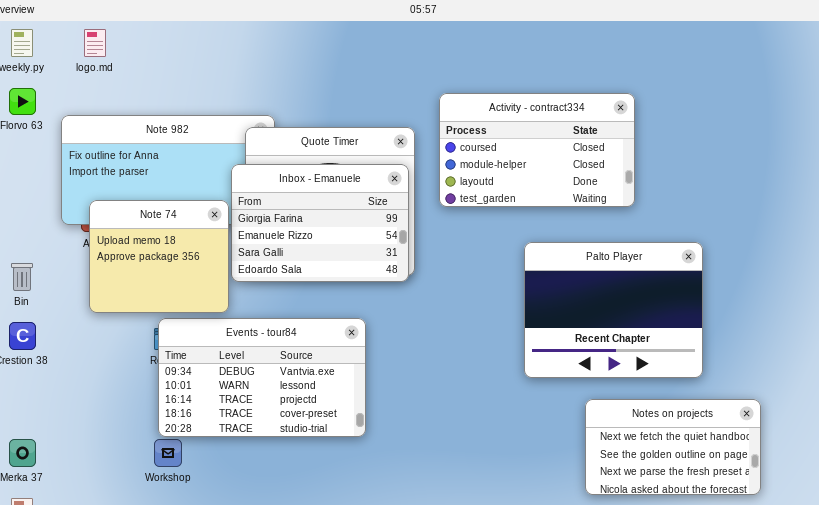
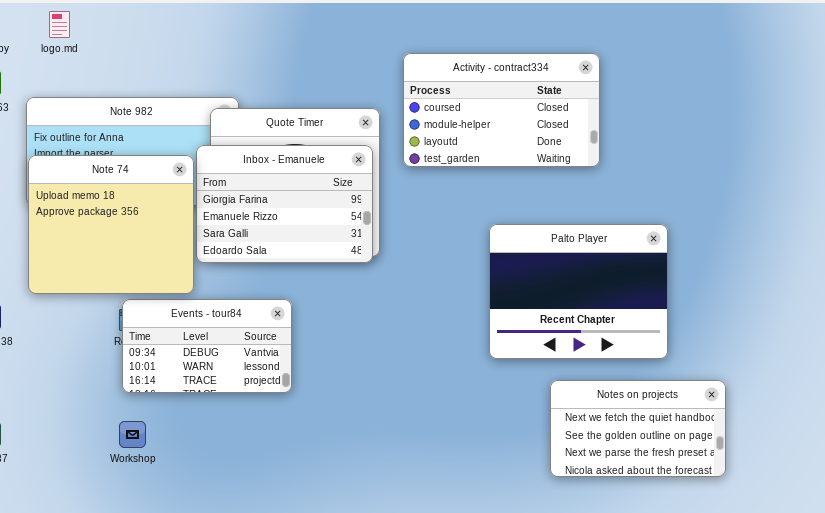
Activity - contract334: [439,93,635,207] -> [403,53,600,167], moved
Note 74: [89,200,229,313] -> [28,155,194,294], resized
Events - tour84: [158,318,366,437] -> [122,299,292,393], resized

